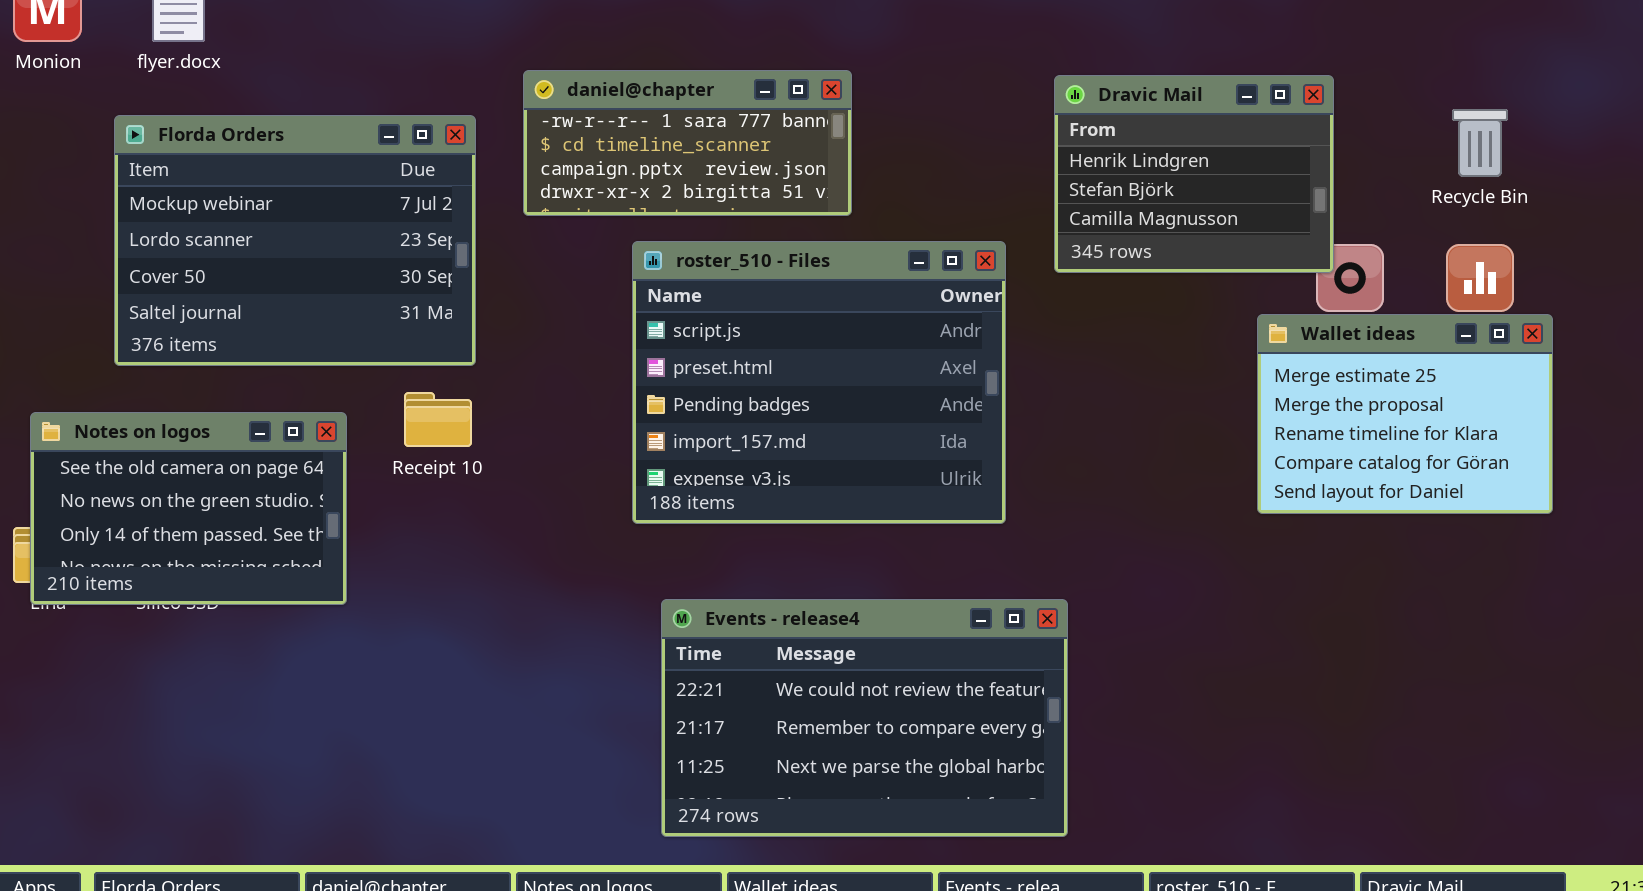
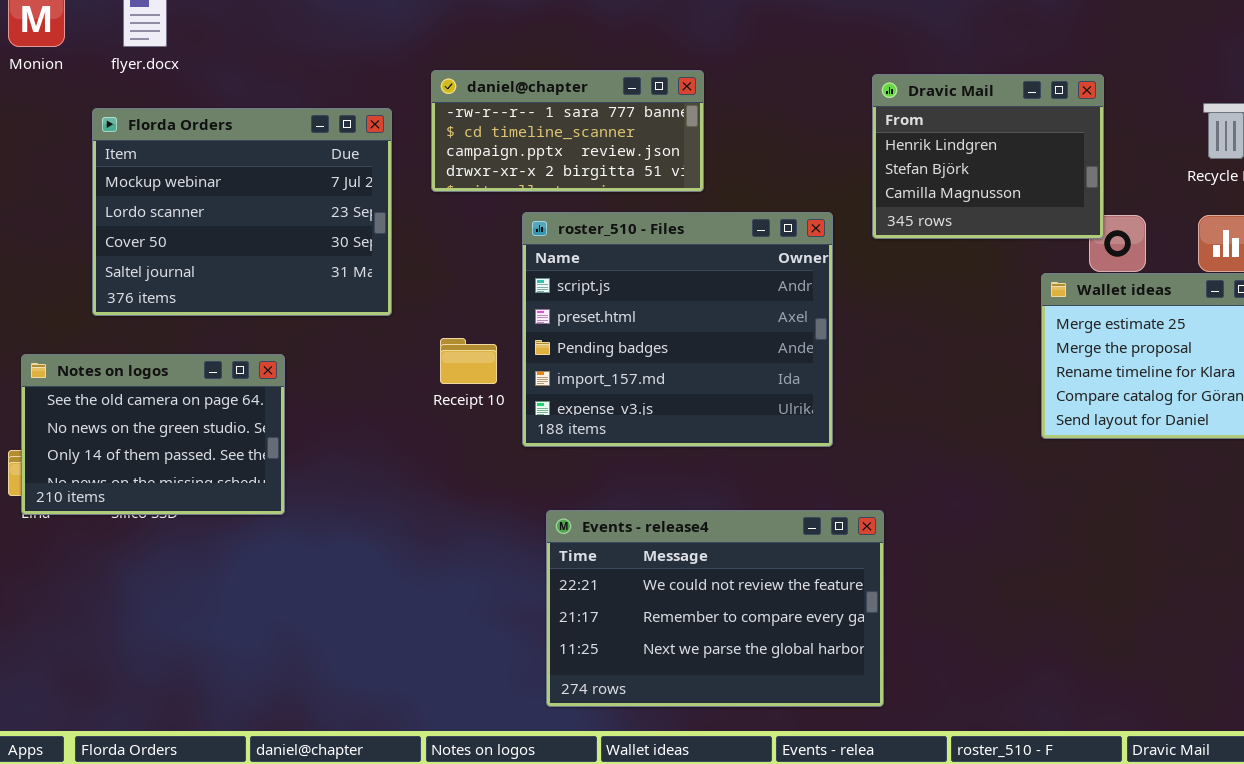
Receipt 10: [404,392,472,447] -> [440,338,497,384], moved

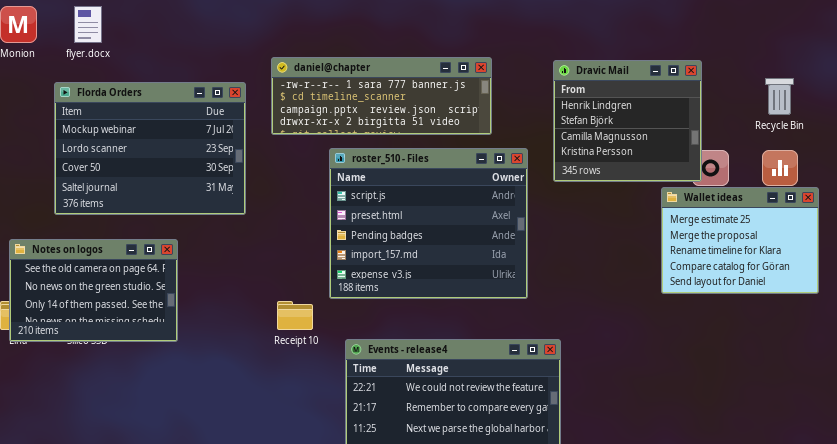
daniel@chapter: [431,70,704,192] -> [271,57,492,135], resized
Dravic Mail: [872,74,1104,239] -> [553,60,702,182], resized
Receipt 10: [440,338,497,384] -> [277,301,313,330], moved

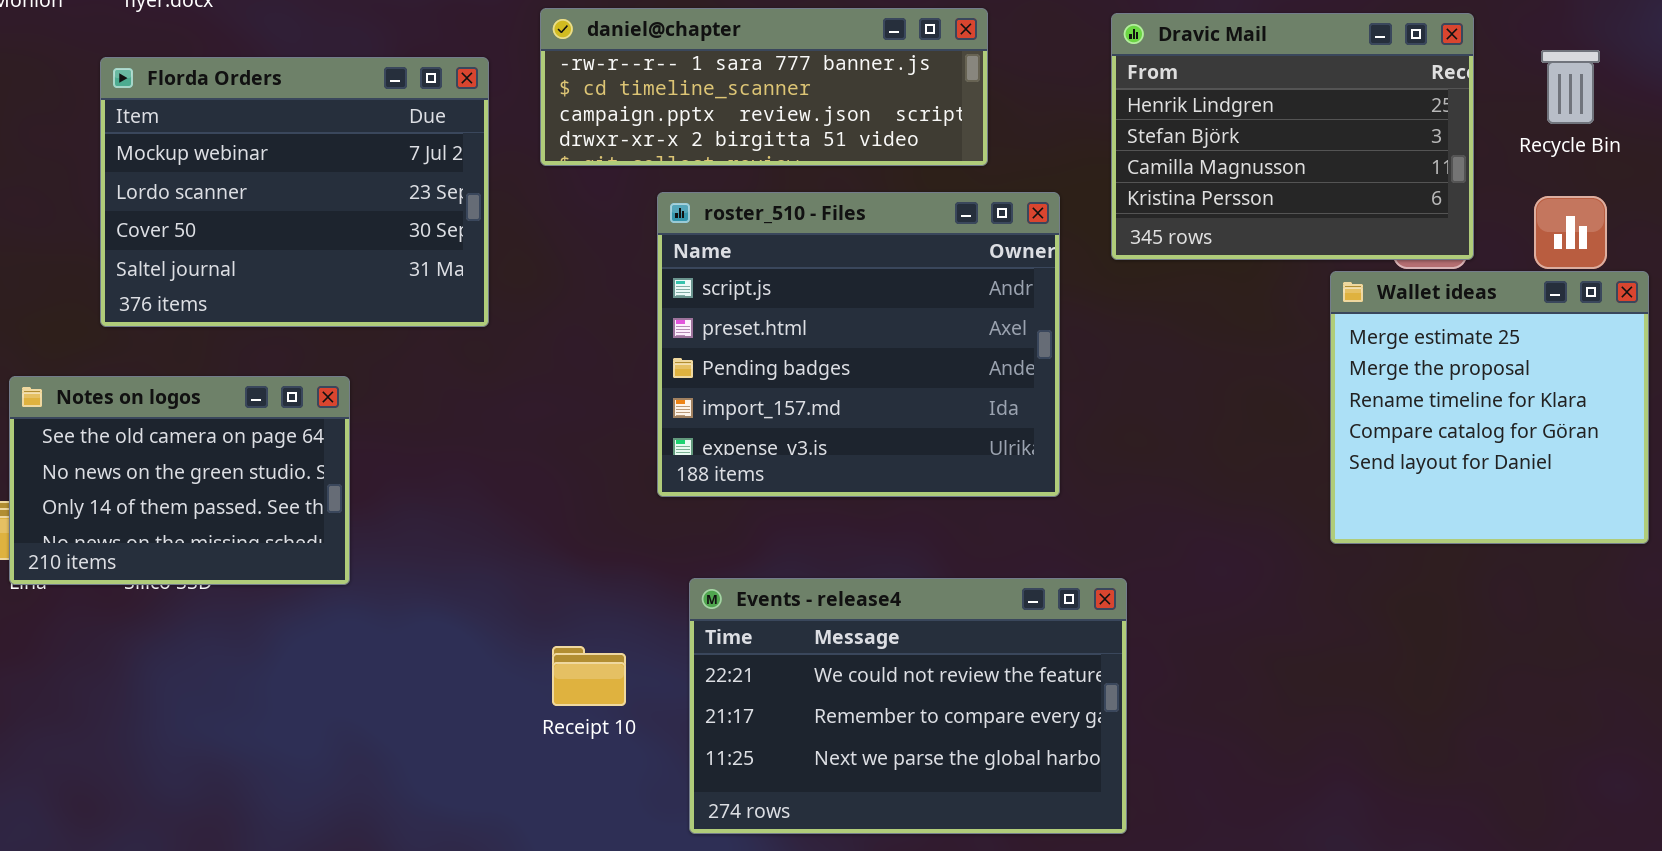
Dravic Mail: [553,60,702,182] -> [1111,13,1474,260], resized
Wallet ideas: [661,187,819,294] -> [1330,271,1649,544], resized
Receipt 10: [277,301,313,330] -> [552,646,626,706], moved

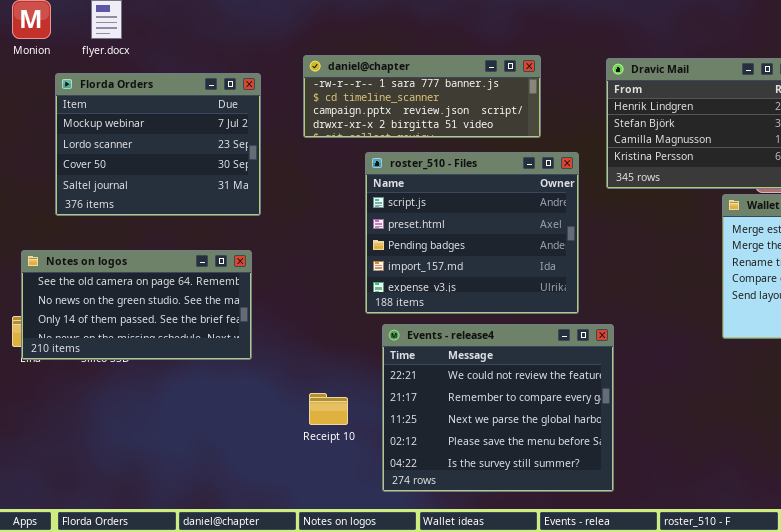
Florda Orders: [100,57,489,327] -> [55,73,261,216], moved
Notes on logos: [9,376,350,585] -> [21,250,252,360], resized
Events - release4: [689,578,1127,834] -> [382,324,614,492], resized

